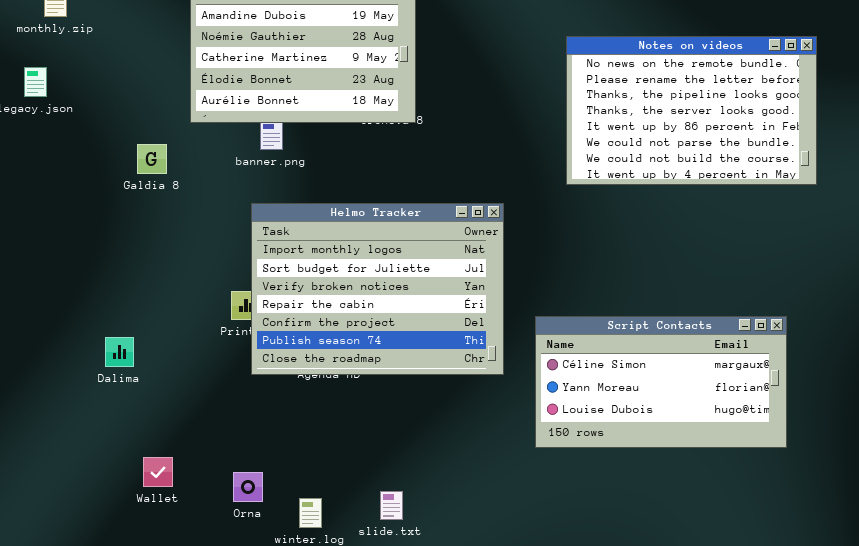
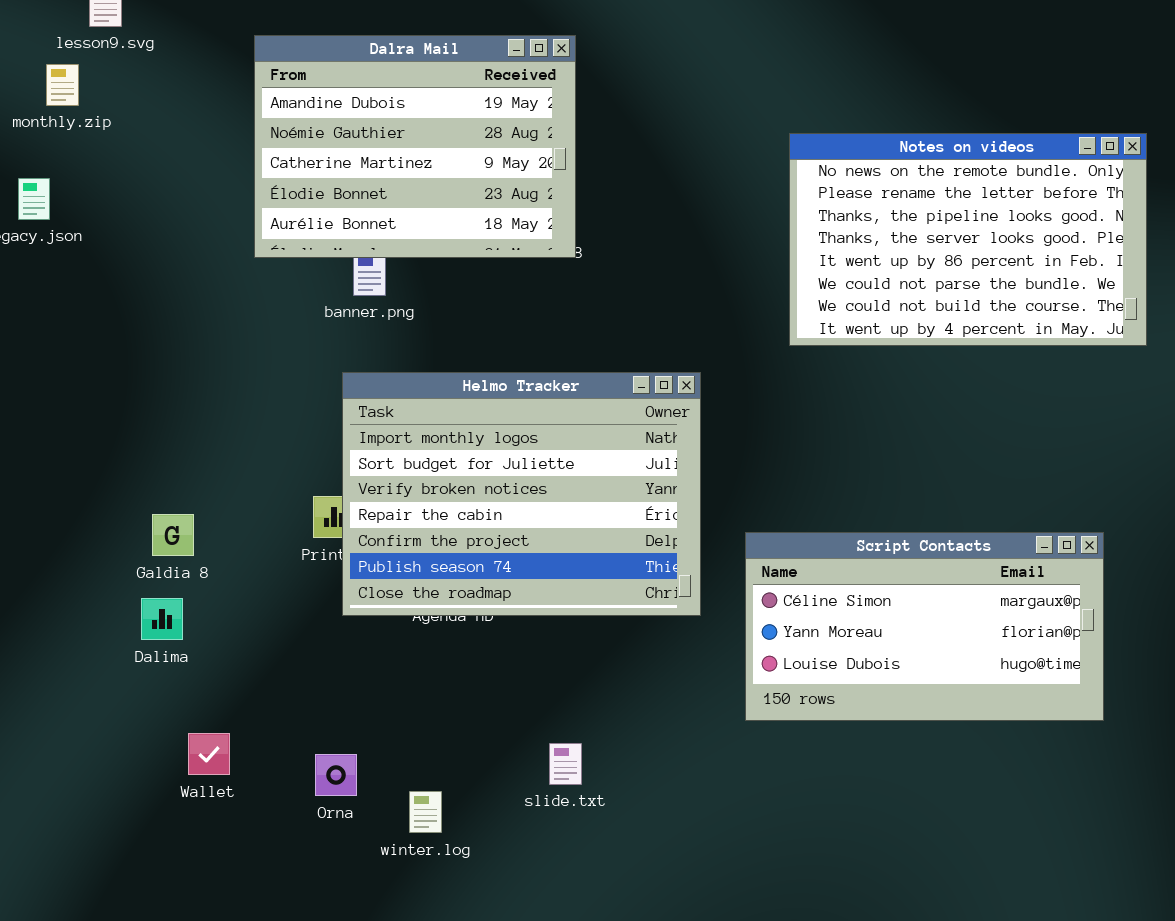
Galdia 8: [137,144,167,174] -> [152,514,194,556], moved
Dalima: [105,337,134,367] -> [141,598,183,640], moved
slide.txt: [380,491,403,520] -> [549,743,582,785], moved

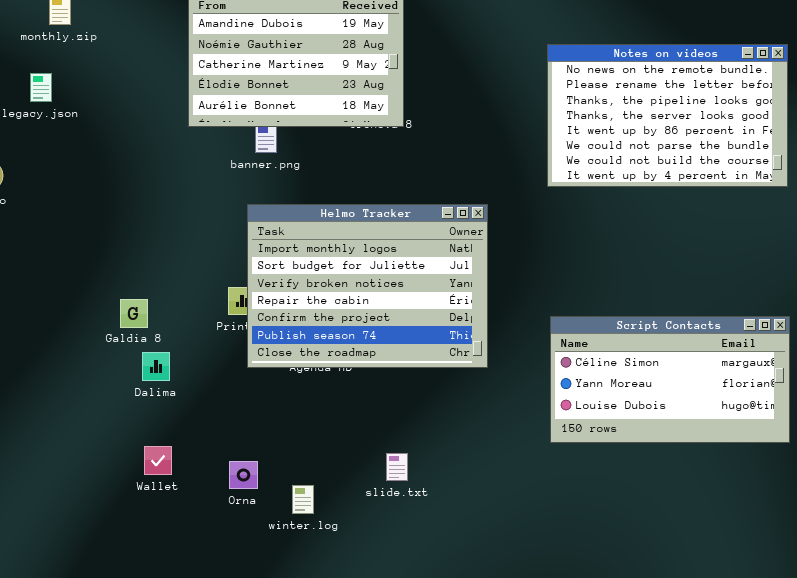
Script Contacts: [745,532,1104,721] -> [550,316,790,443], moved
Dalima: [141,598,183,640] -> [142,352,170,381], moved

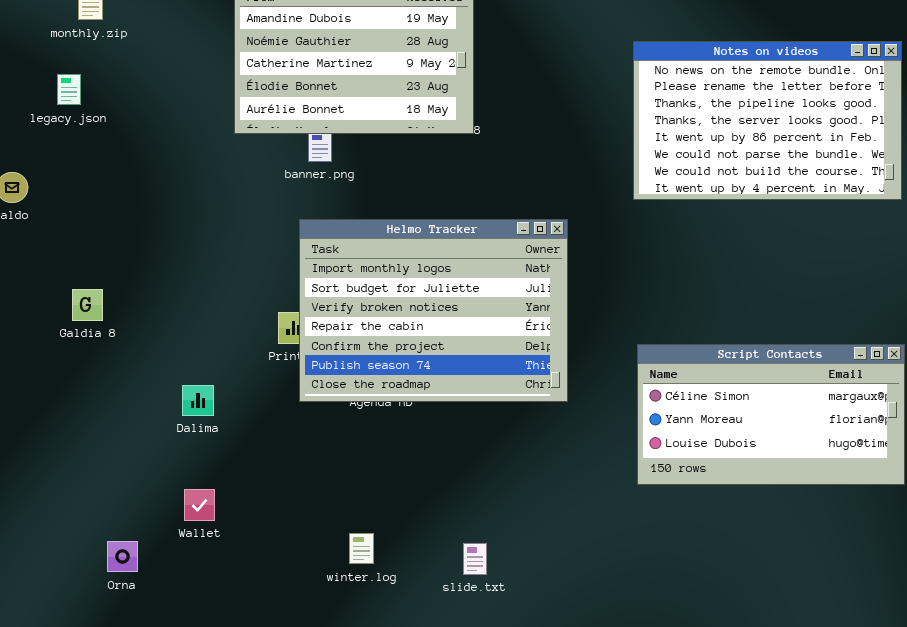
Galdia 8: [120,299,148,328] -> [72,289,103,321], moved
slide.txt: [386,453,408,481] -> [463,543,487,575], moved
Orna: [229,461,258,489] -> [107,541,138,572], moved

